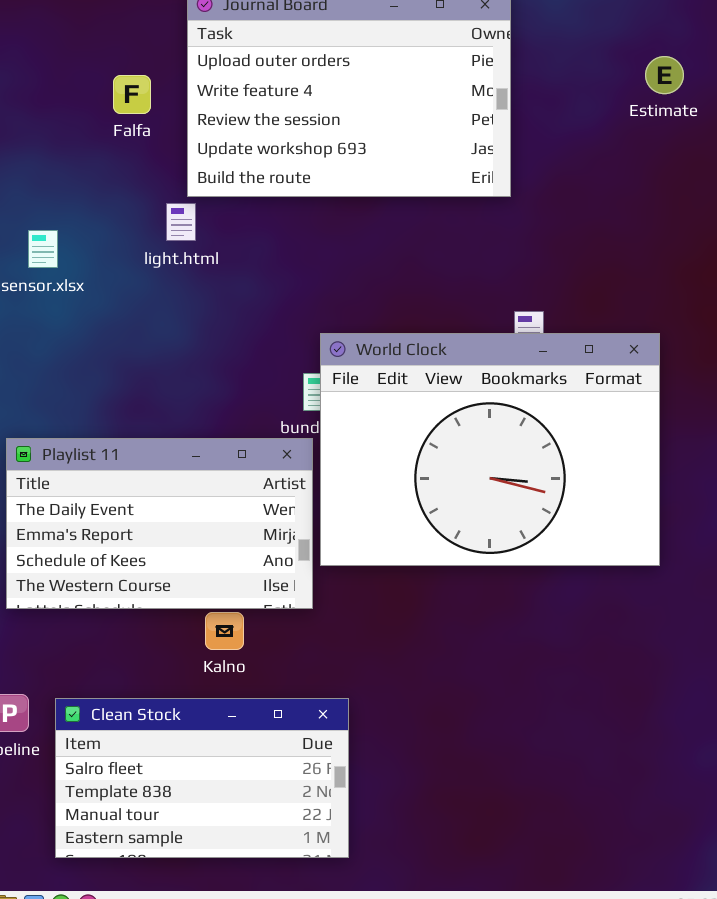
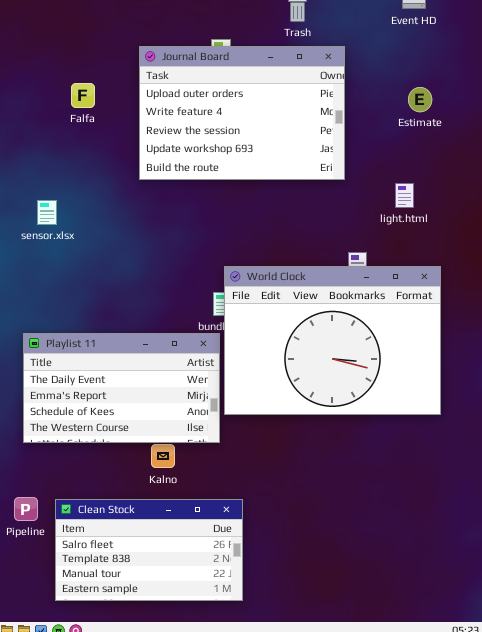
Estimate: [645,56,684,94] -> [408,87,432,112], moved
Falfa: [113,75,151,114] -> [71,83,95,108], moved
light.html: [166,203,196,241] -> [395,183,414,208], moved

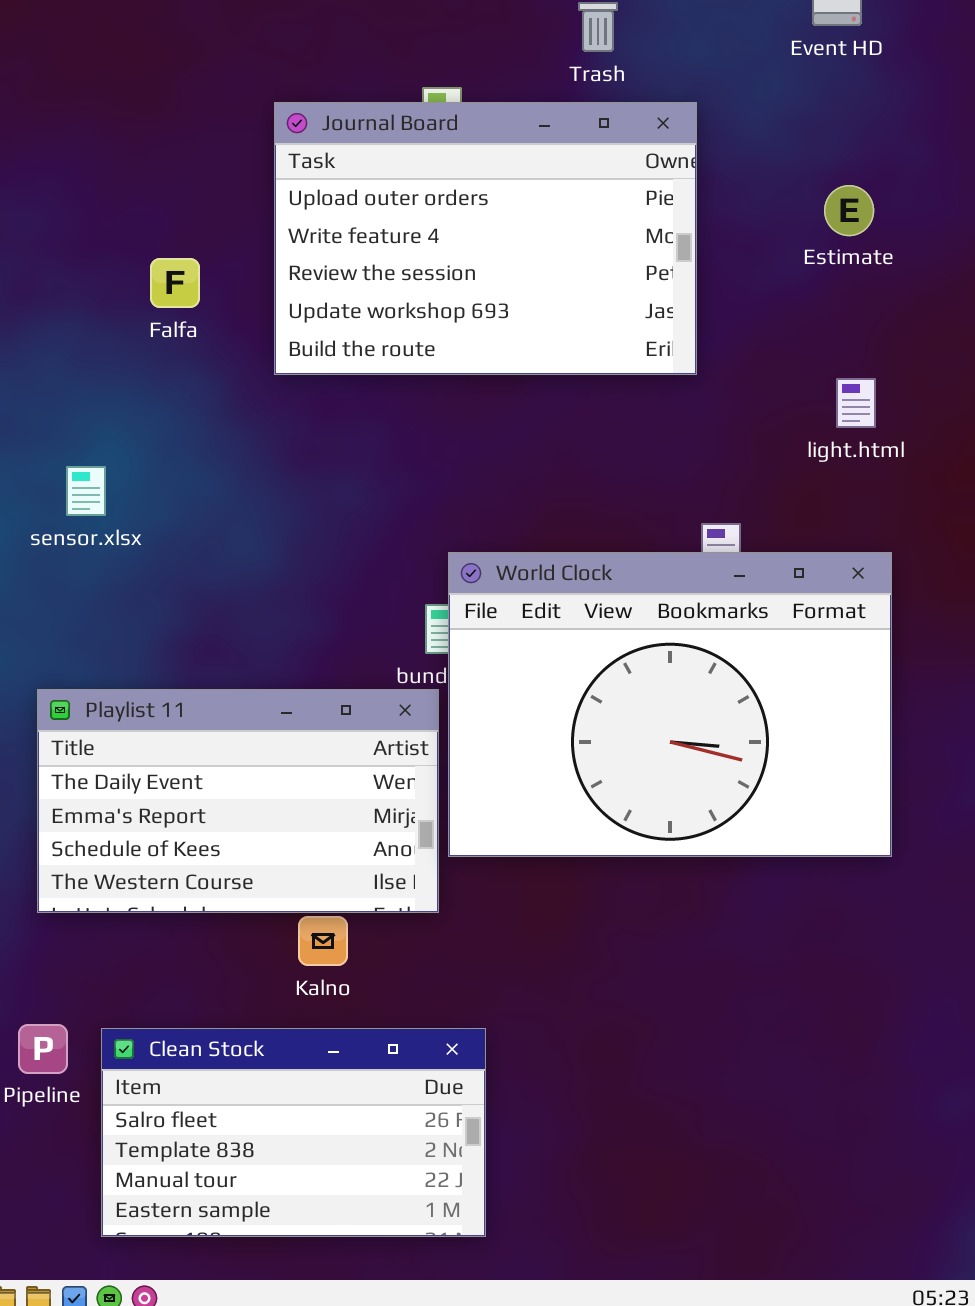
Falfa: [71,83,95,108] -> [150,258,200,308], moved
light.html: [395,183,414,208] -> [836,378,876,428], moved
sensor.xlsx: [37,200,57,225] -> [66,466,106,516], moved

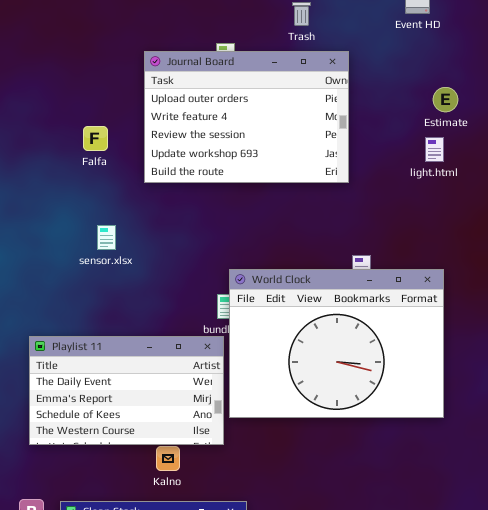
Estimate: [824,185,874,236] -> [433,87,458,112], moved
light.html: [836,378,876,428] -> [425,137,444,162], moved
sensor.xlsx: [66,466,106,516] -> [97,225,116,250], moved

